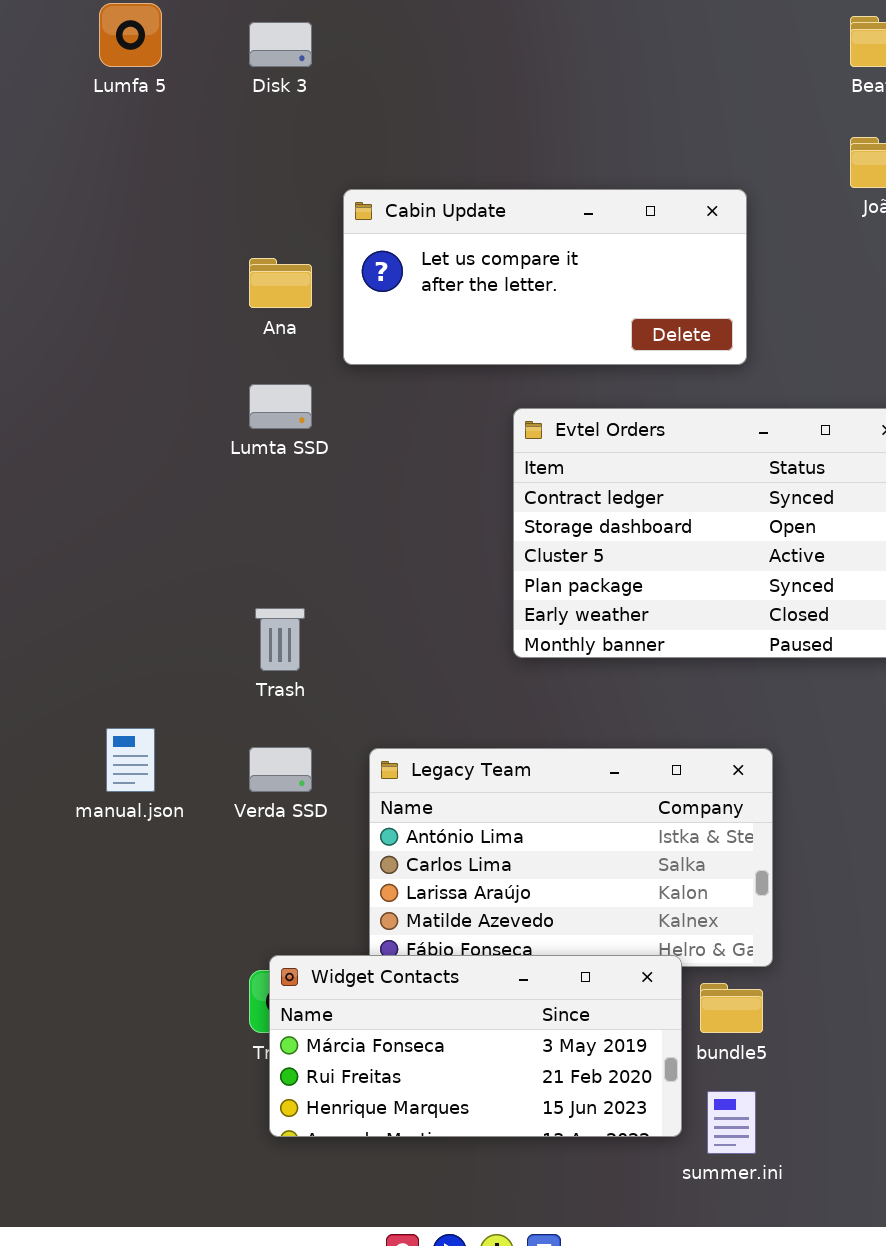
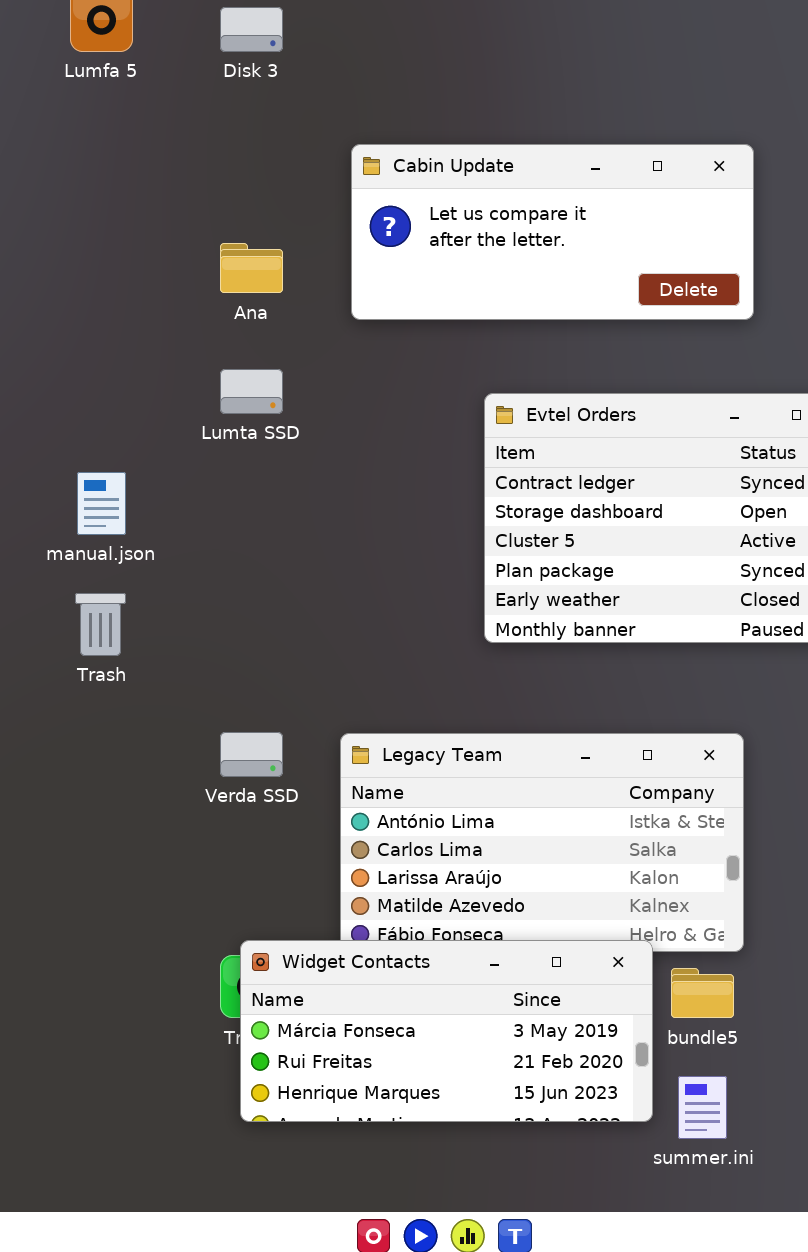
Cabin Update: [343,189,747,365] -> [351,144,754,320], moved
Trash: [255,608,305,671] -> [75,593,126,656], moved
manual.json: [106,728,155,792] -> [77,472,126,535], moved

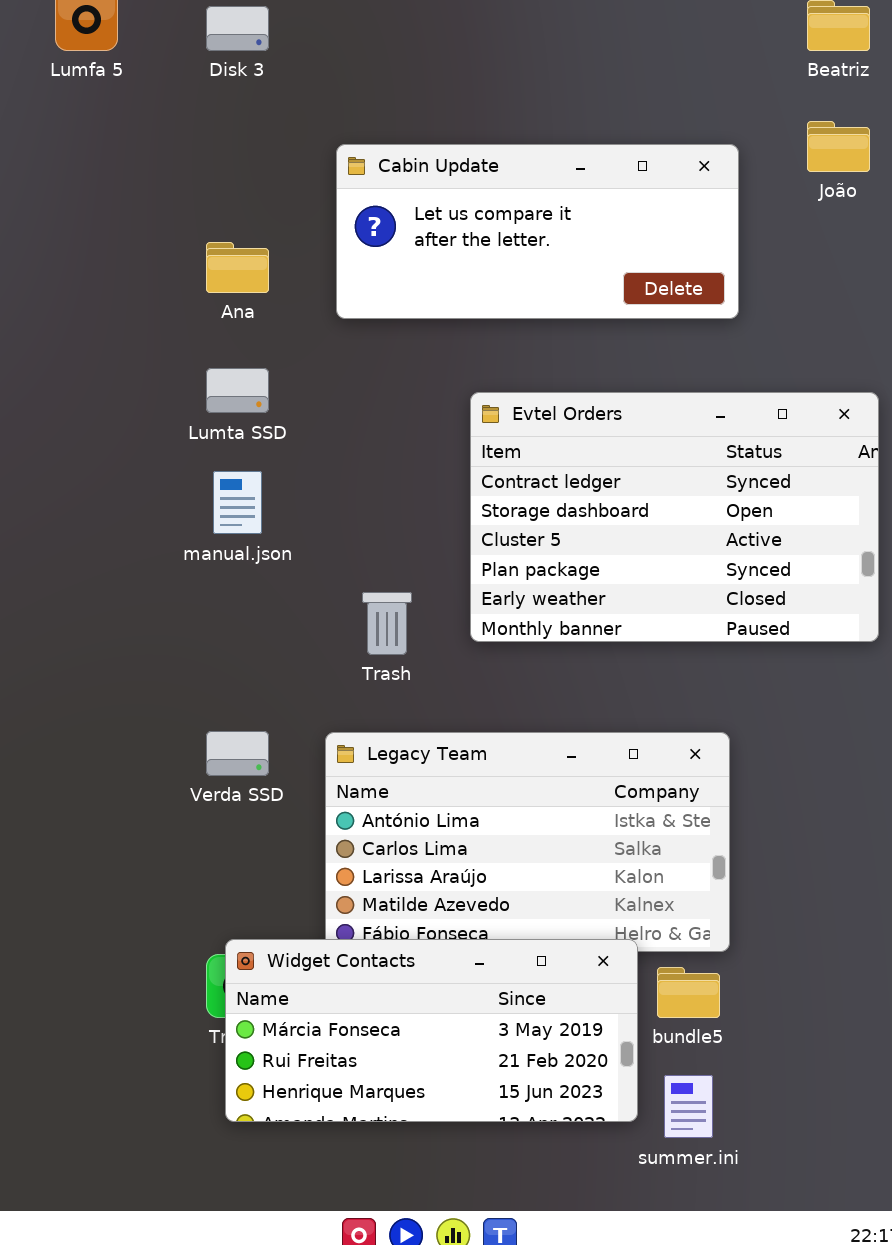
manual.json: [77,472,126,535] -> [213,471,262,534], moved
Trash: [75,593,126,656] -> [362,592,412,655], moved

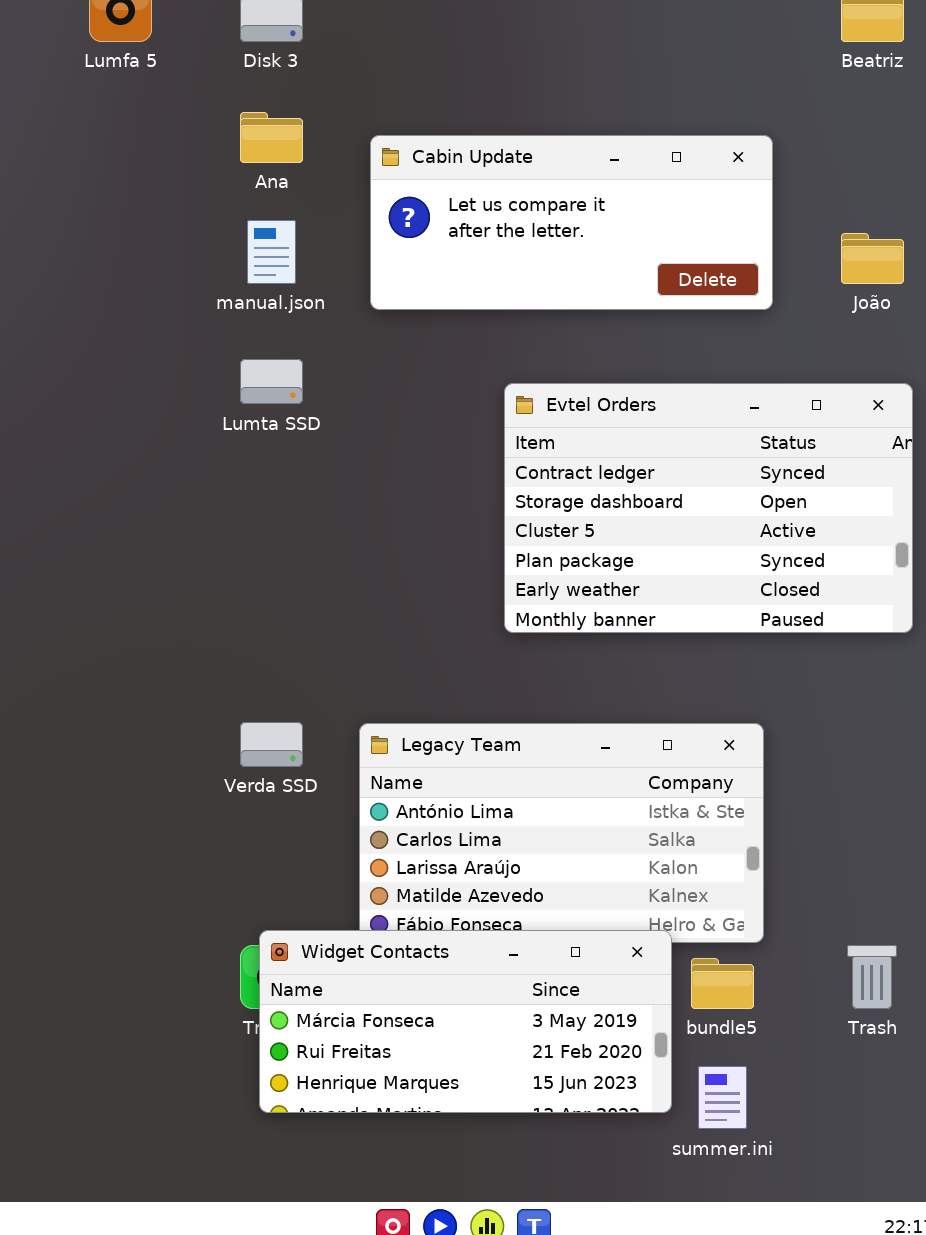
João: [807,121,870,172] -> [841,233,904,284], moved
Ana: [206,242,269,293] -> [240,112,303,163], moved
manual.json: [213,471,262,534] -> [247,220,296,284], moved
Trash: [362,592,412,655] -> [847,945,897,1009], moved

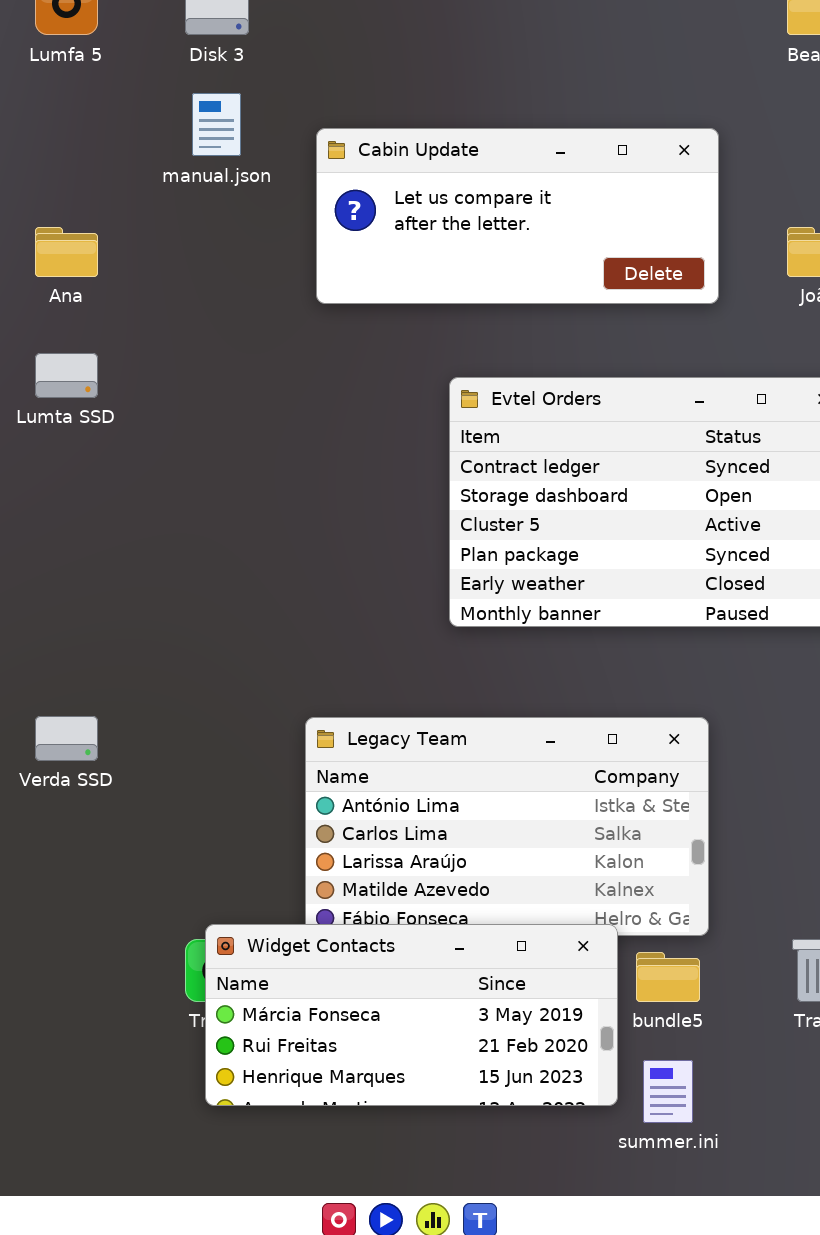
Ana: [240,112,303,163] -> [35,227,98,277], moved
manual.json: [247,220,296,284] -> [192,93,241,156], moved
Lumta SSD: [240,359,303,404] -> [35,353,98,398], moved
Verda SSD: [240,722,303,767] -> [35,716,98,761], moved

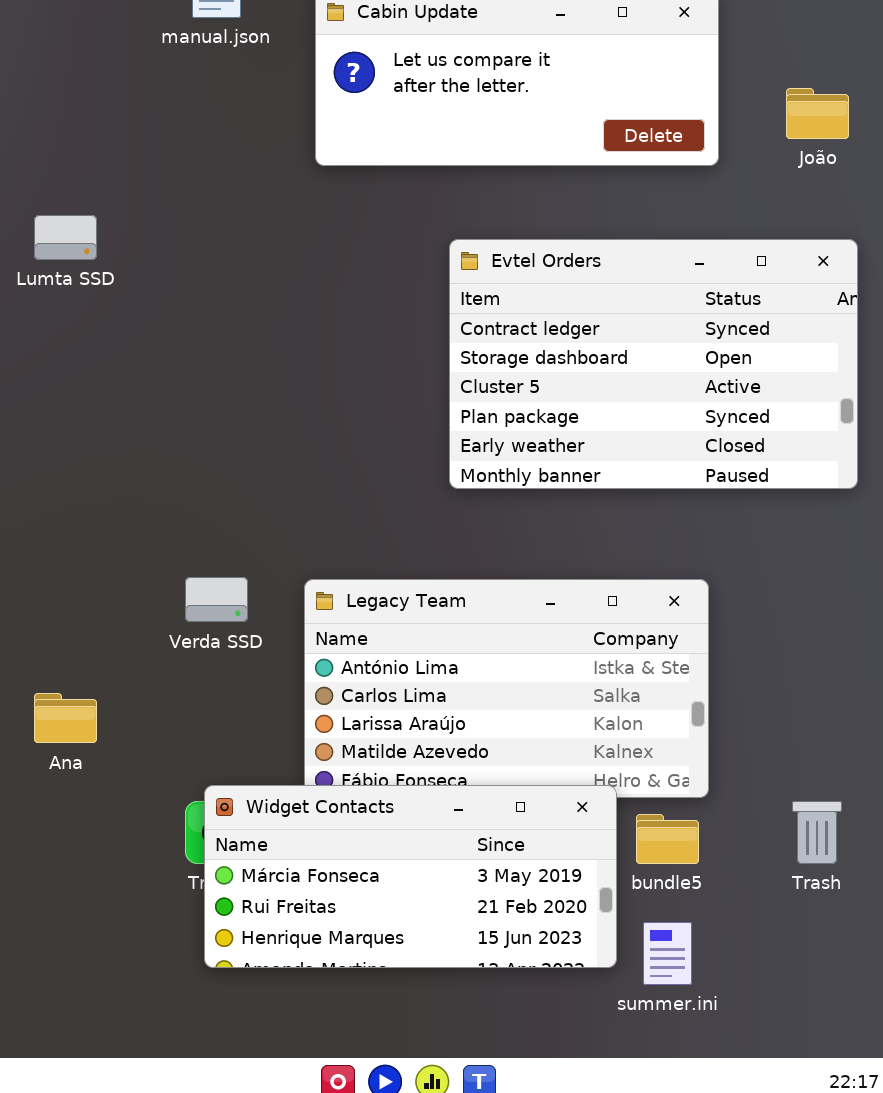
Ana: [35,227,98,277] -> [34,693,97,743], moved
Verda SSD: [35,716,98,761] -> [185,577,248,622], moved

